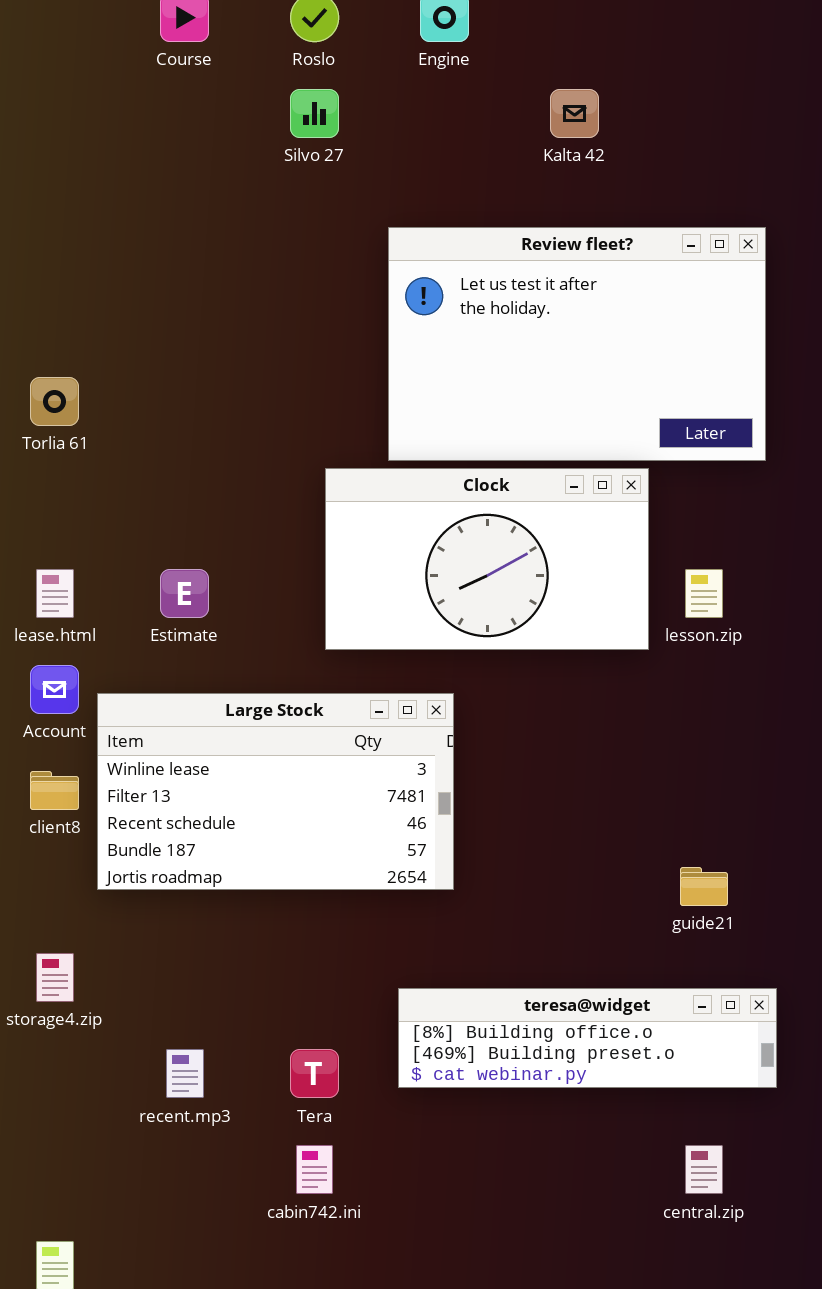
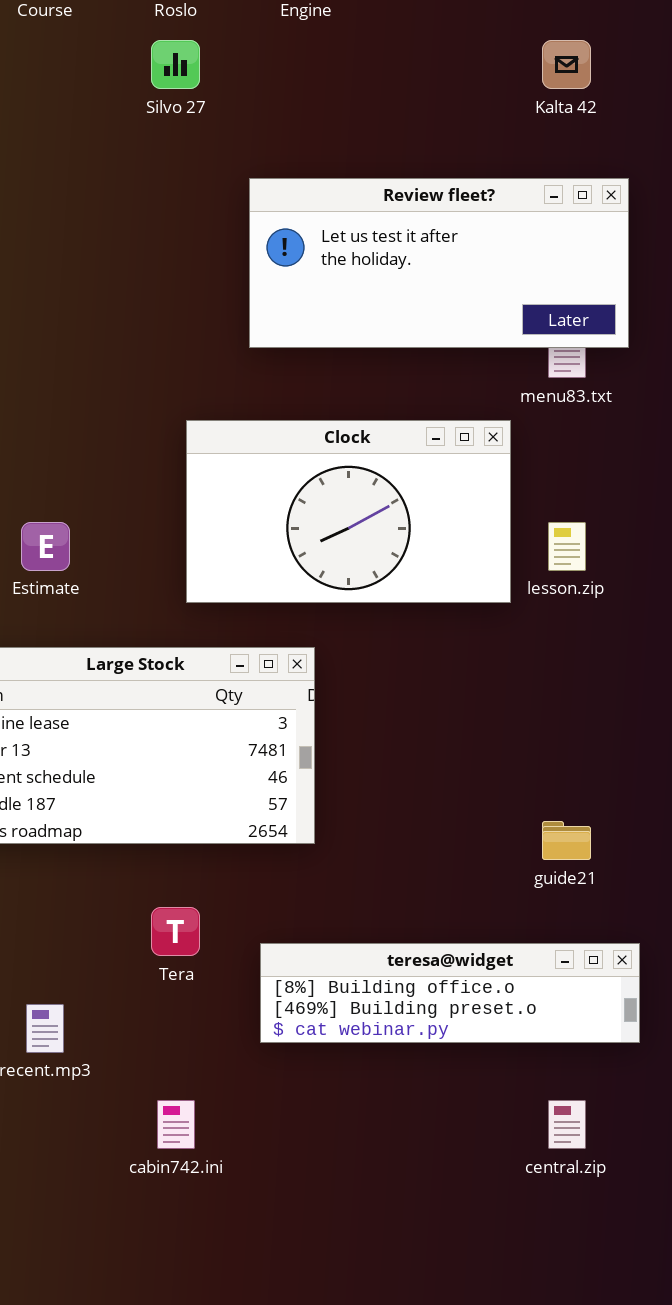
Kalta 42: [550,89,599,138] -> [542,40,591,89], moved
Review fleet?: [388,227,766,461] -> [249,178,629,348], resized
Tera: [290,1049,339,1098] -> [151,907,200,956], moved

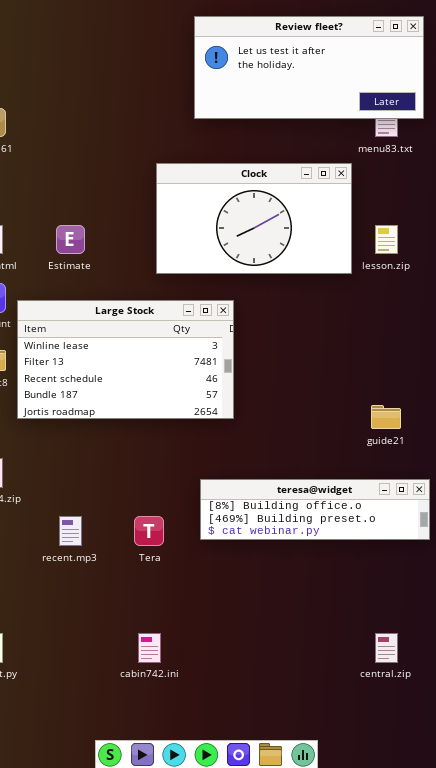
Tera: [151,907,200,956] -> [134,516,164,546], moved
cabin742.ini: [157,1100,195,1149] -> [138,633,161,663], moved
central.zip: [548,1100,586,1149] -> [375,633,398,663], moved

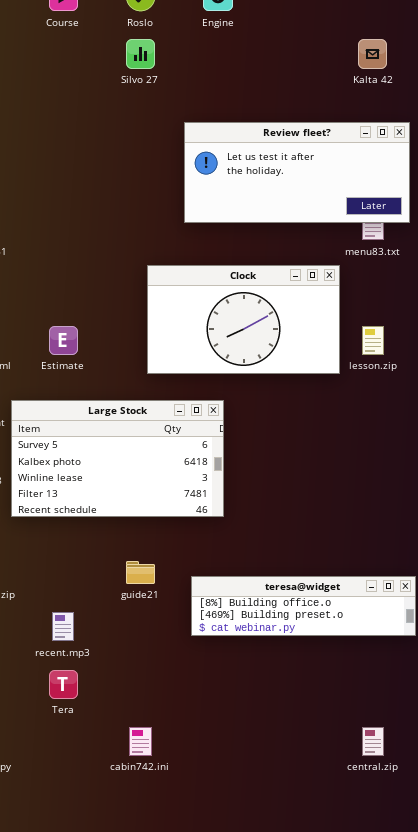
Large Stock: [17,300,234,419] -> [11,400,224,517], scrolled up 2 rows
guide21: [371,405,401,429] -> [126,561,155,584], moved
Tera: [134,516,164,546] -> [49,670,78,699], moved

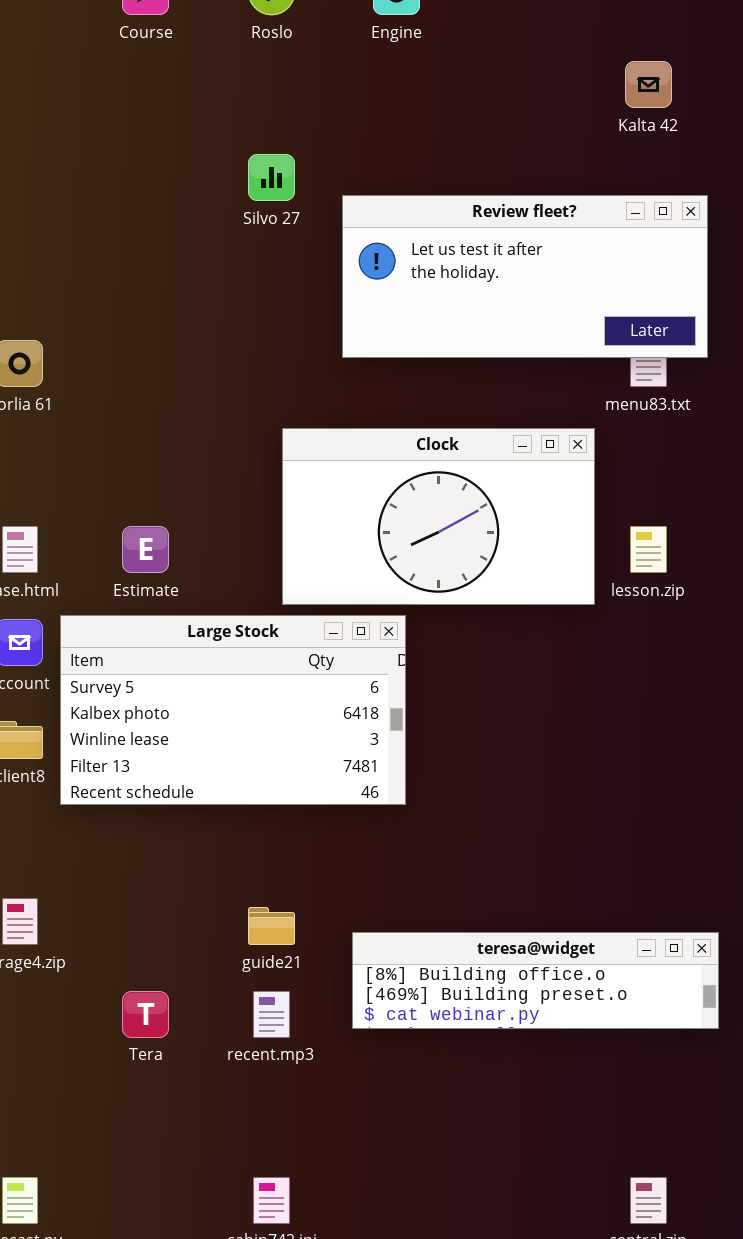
Silvo 27: [126,39,155,69] -> [248,154,295,201], moved
Large Stock: [11,400,224,517] -> [60,615,406,805], moved
recent.mp3: [52,612,74,641] -> [253,991,290,1038], moved
Tera: [49,670,78,699] -> [122,991,169,1038], moved

